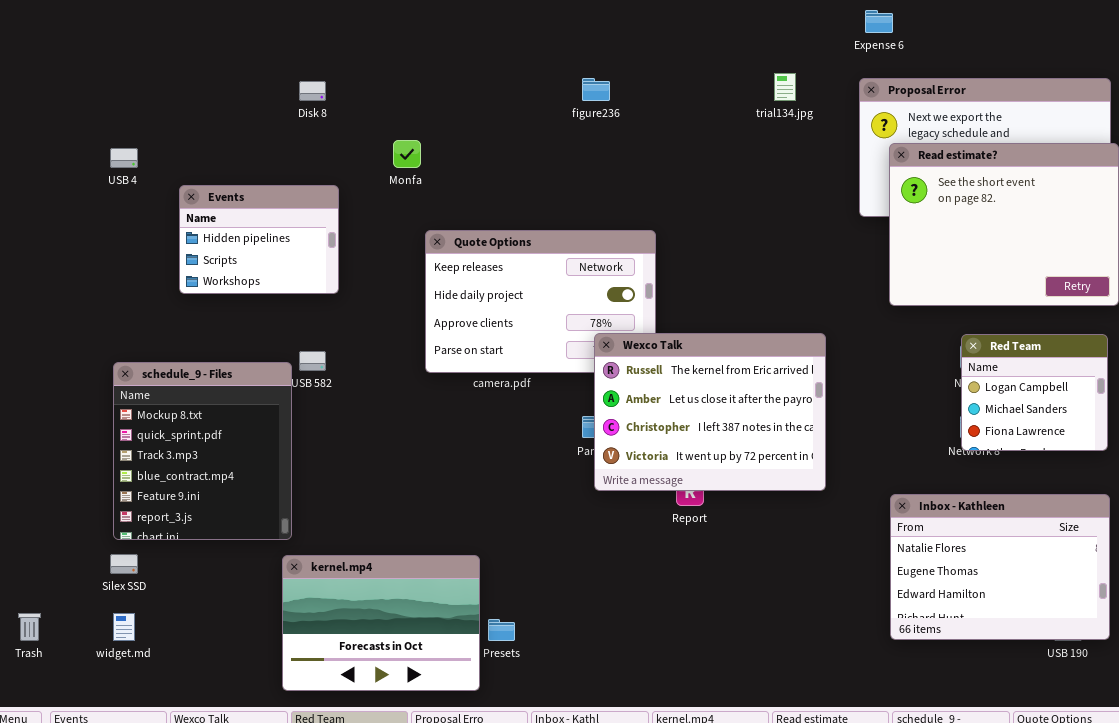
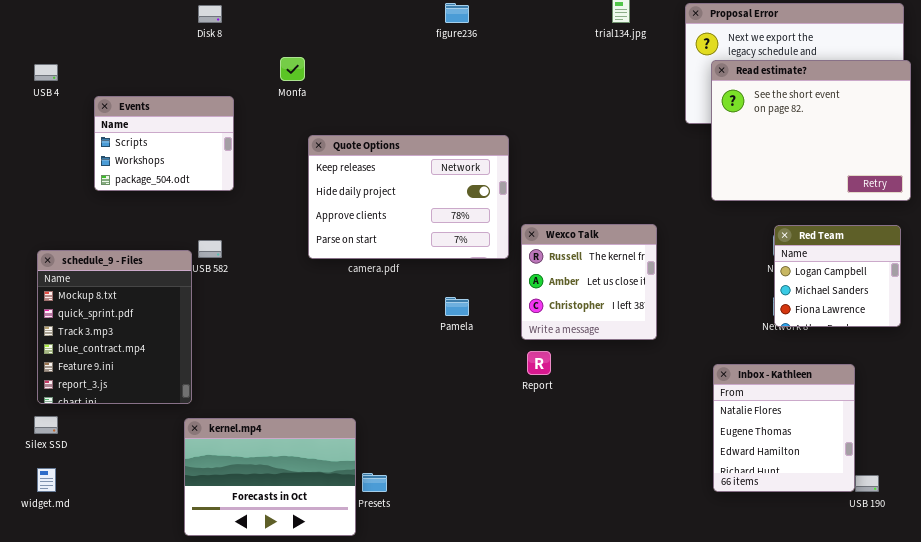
Events: [179,185,339,294] -> [94,96,234,191], scrolled down 1 row
Wexco Talk: [594,333,826,491] -> [521,224,657,340], resized
Inbox - Kathleen: [890,494,1110,640] -> [713,364,855,492], resized

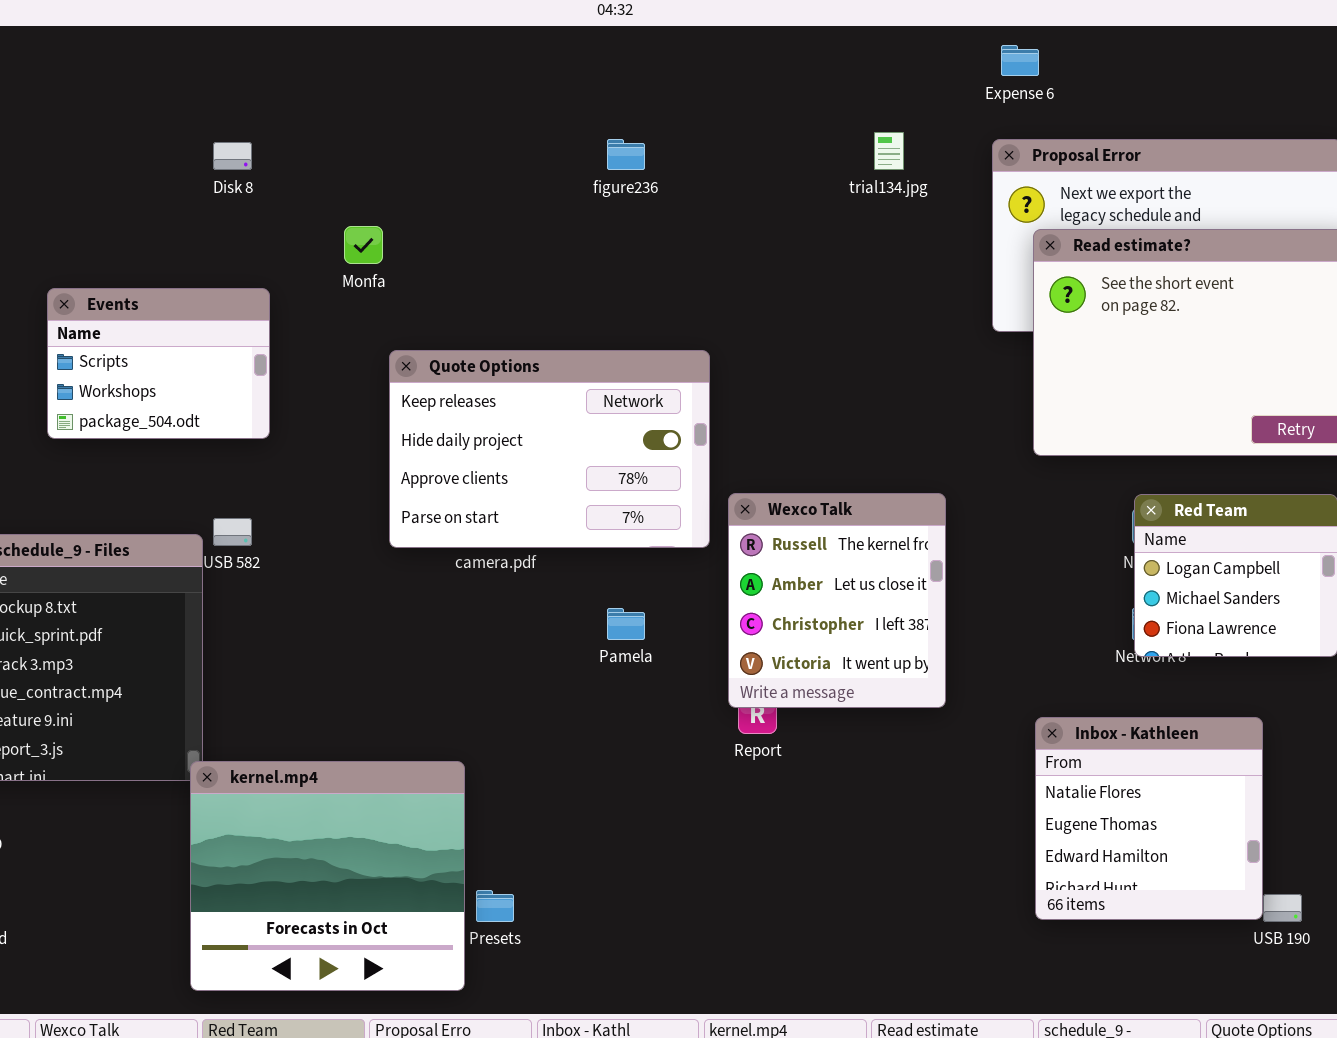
Wexco Talk: [521,224,657,340] -> [728,493,946,708], resized
kernel.mp4: [184,418,356,536] -> [190,761,465,991], resized

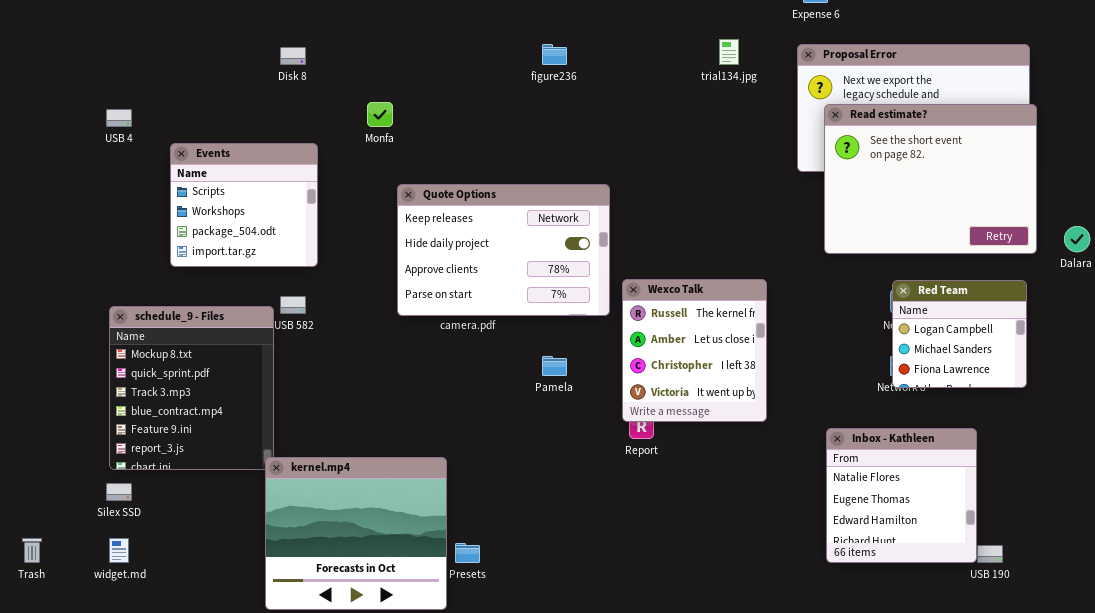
Events: [47,288,270,439] -> [170,143,318,267], resized

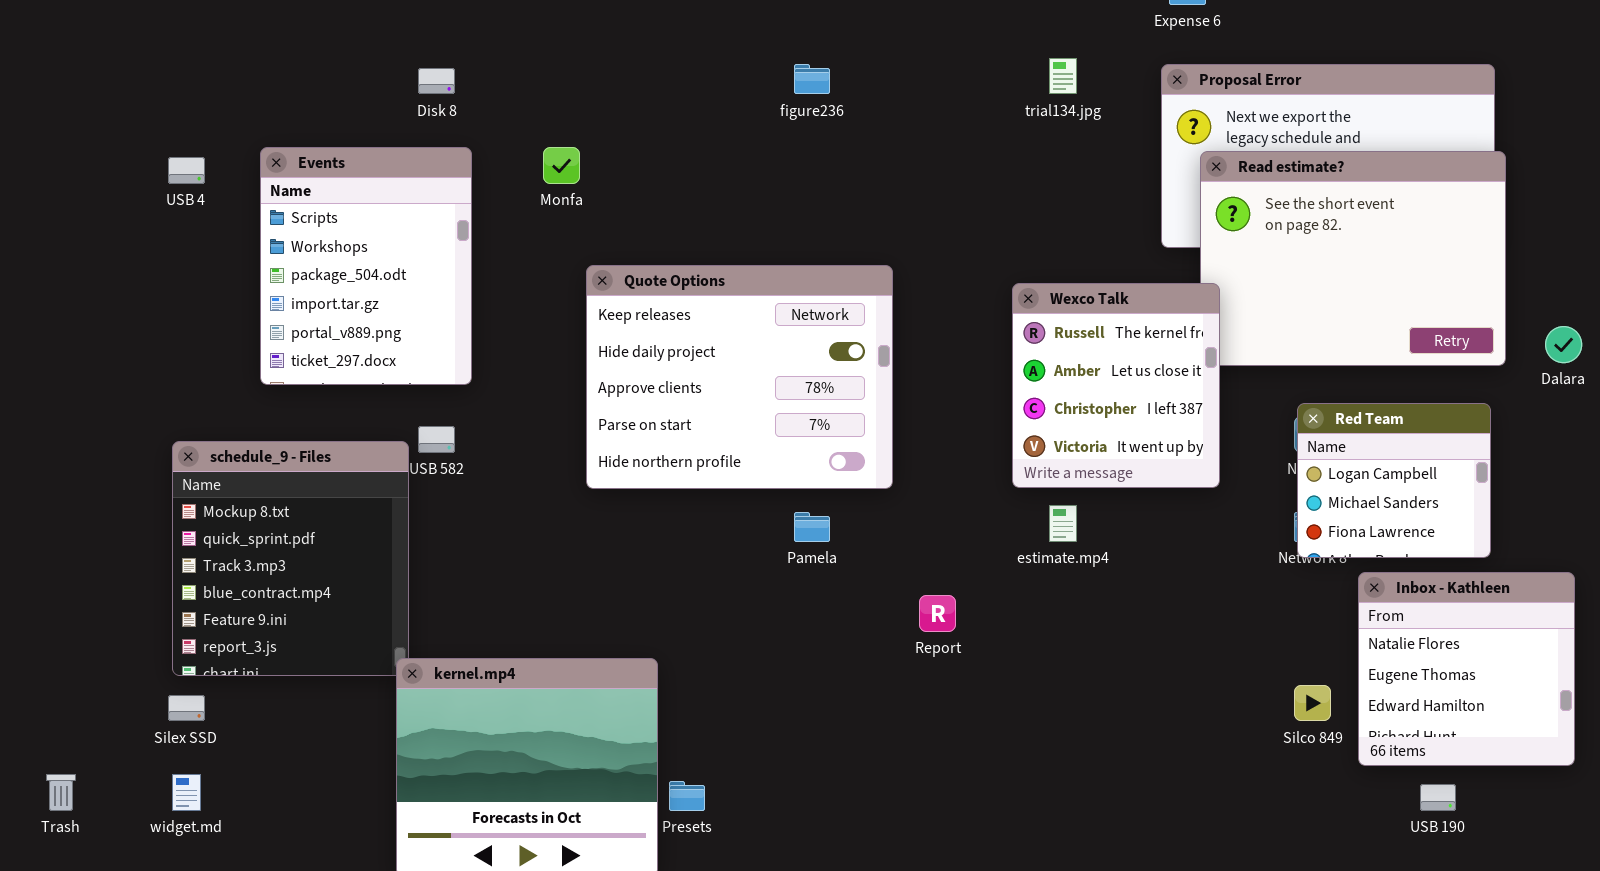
Events: [170,143,318,267] -> [260,147,472,385], resized
Quote Options: [397,184,610,316] -> [586,265,893,489], resized
Wexco Talk: [622,279,767,422] -> [1012,283,1220,488], moved
Inbox - Kathleen: [826,428,977,563] -> [1358,572,1575,766], moved

